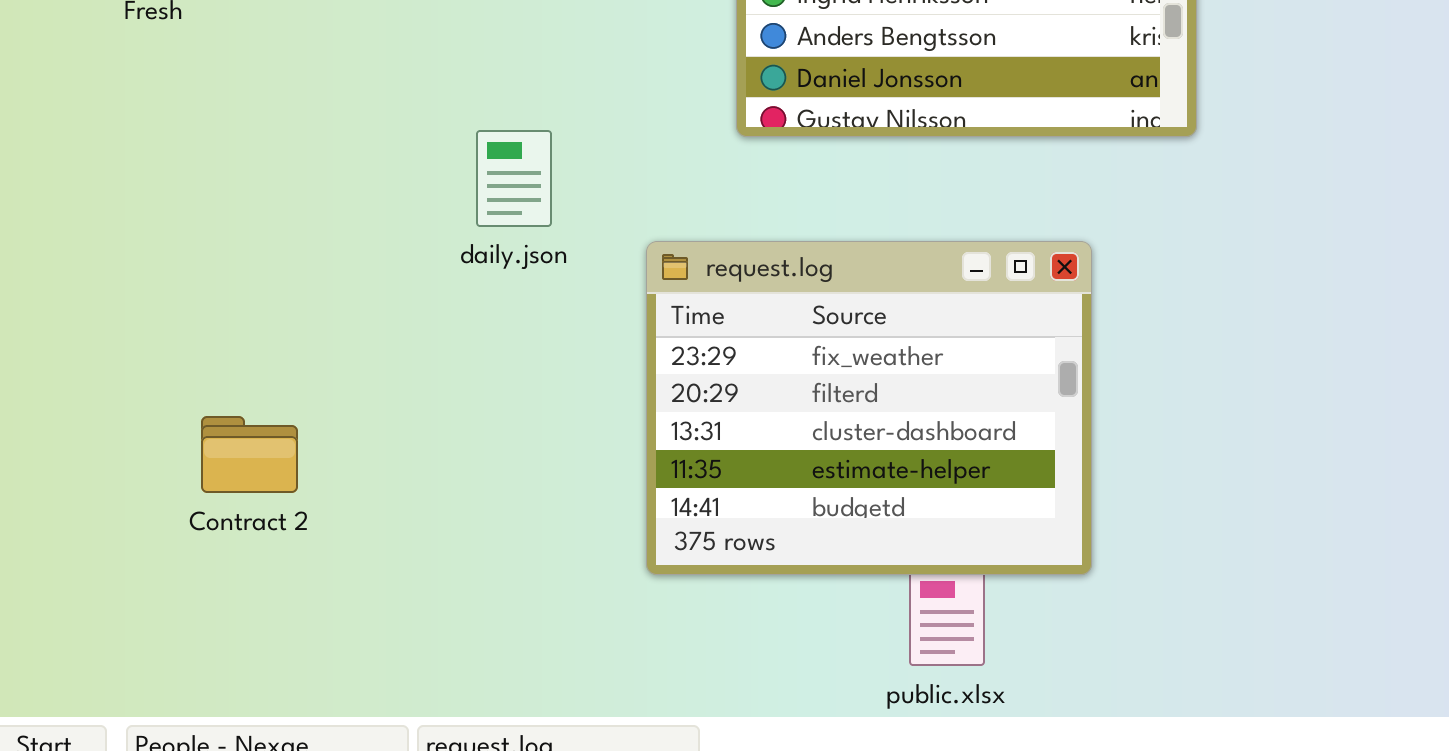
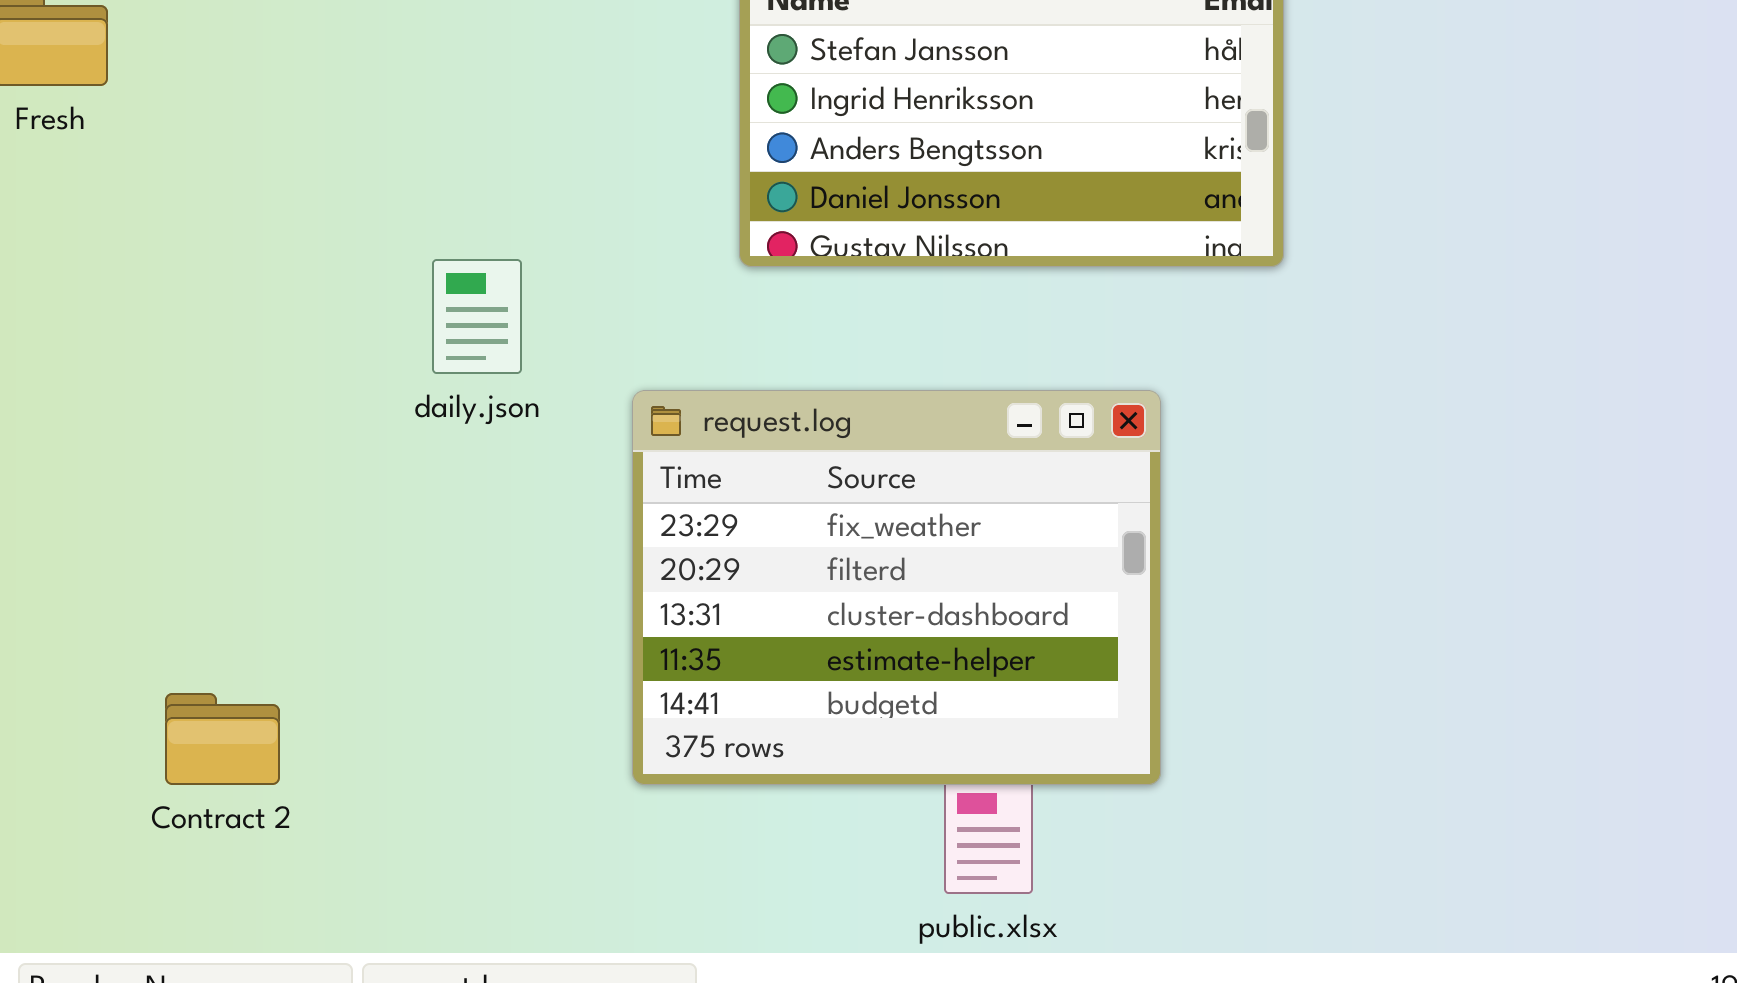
Contract 2: [201,416,298,493] -> [165,693,280,785], moved

